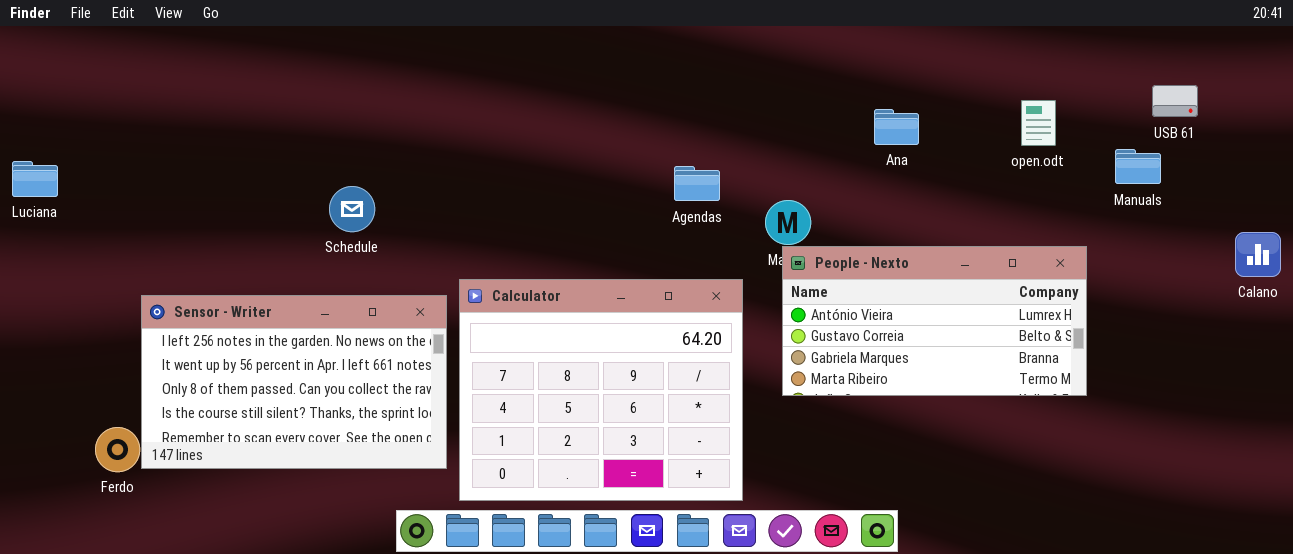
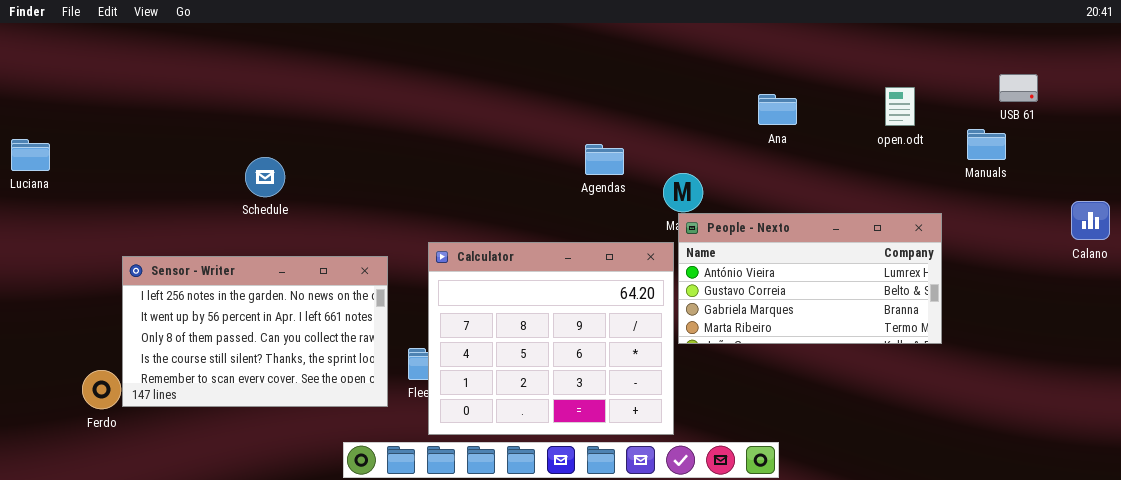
Schedule: [329,186,375,232] -> [245,157,285,197], moved
Calculator: [459,279,743,501] -> [428,242,674,435], moved

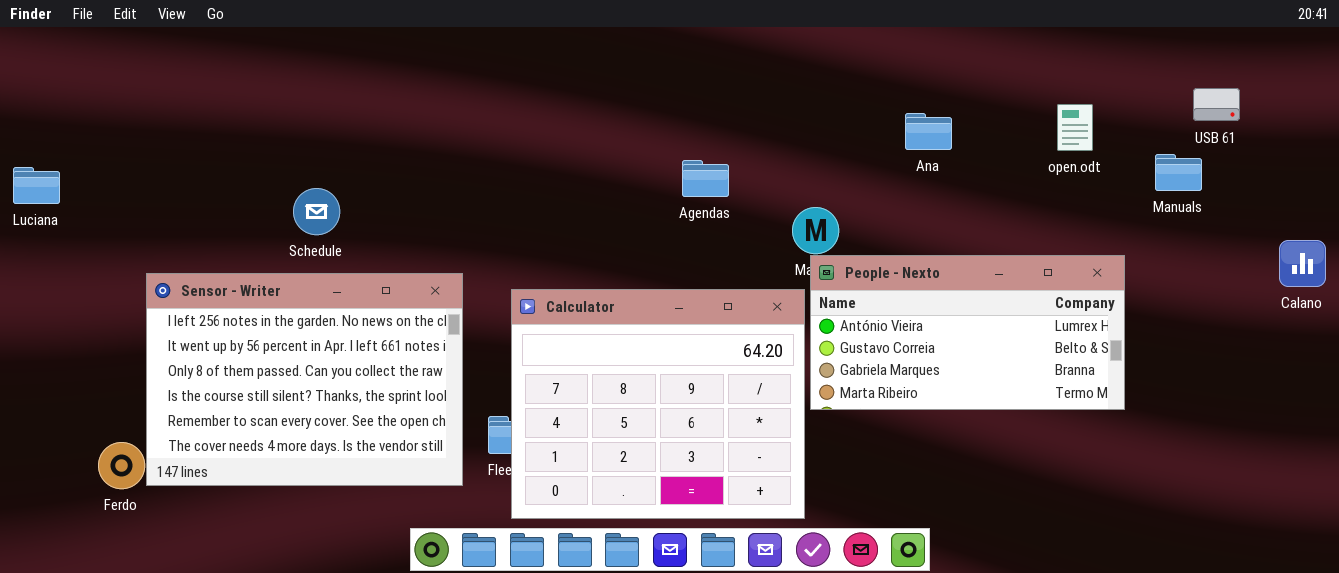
Agendas: [585,144,624,175] -> [682,160,729,197], moved
Sensor - Writer: [122,256,388,407] -> [146,273,463,486], resized

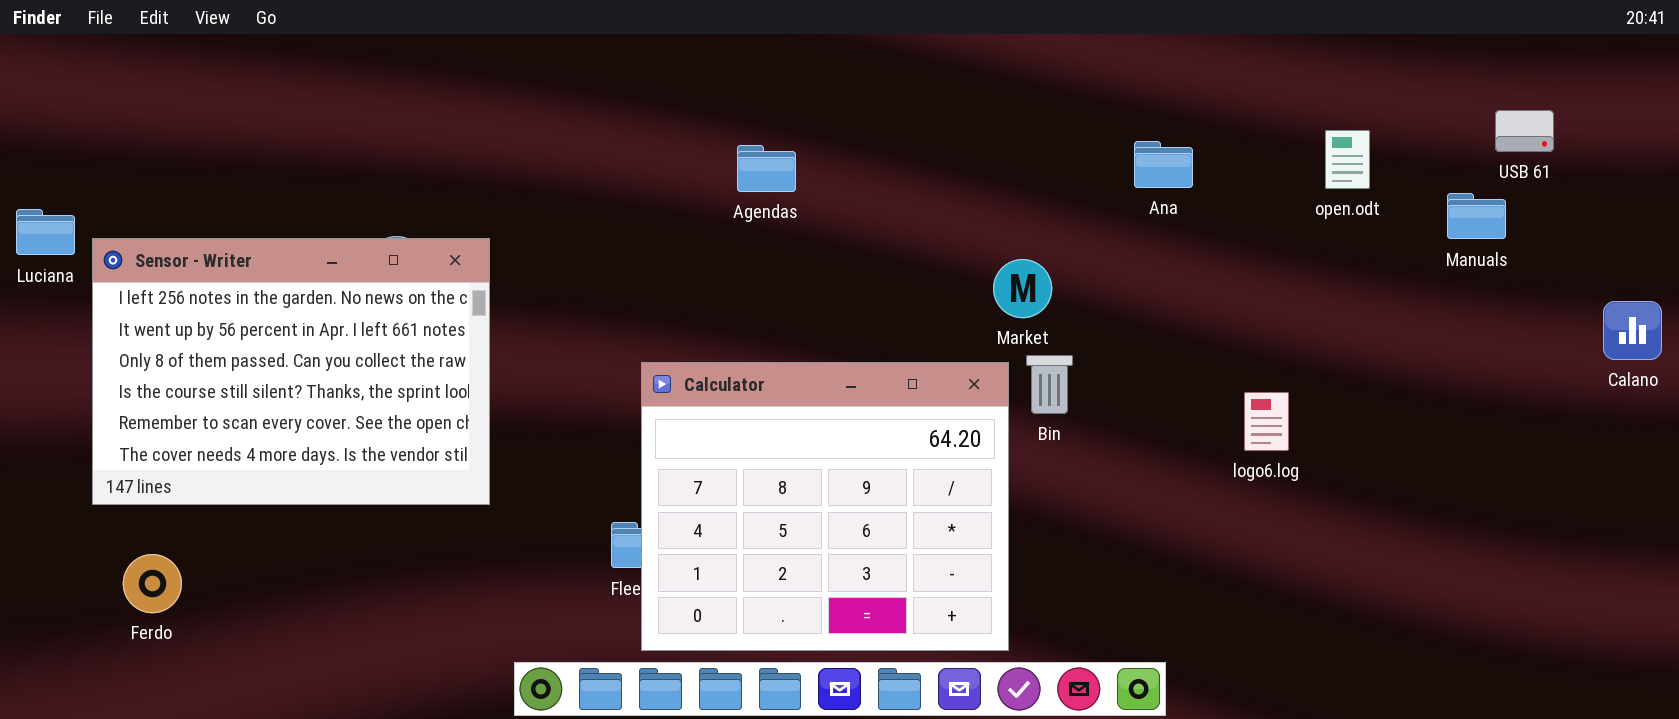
Agendas: [682,160,729,197] -> [737,145,796,192], moved
People - Nexto: [810,255,1125,410] -> none, closed
Sensor - Writer: [146,273,463,486] -> [92,238,490,505], moved

